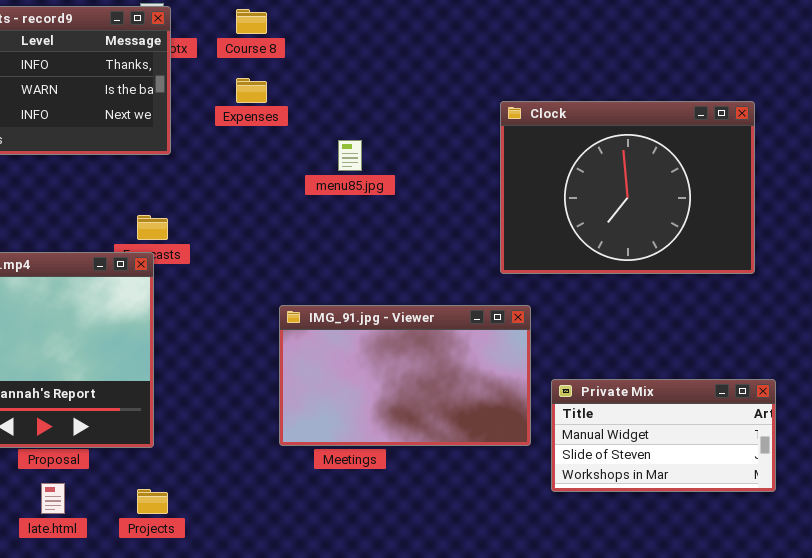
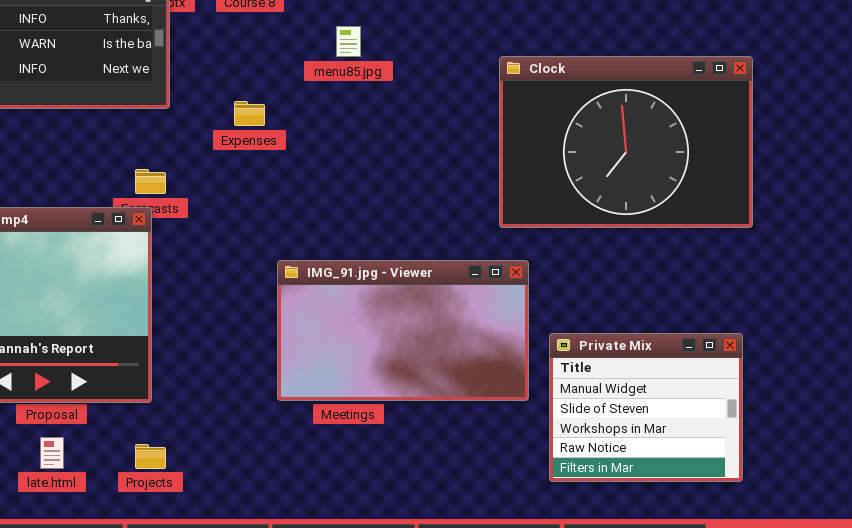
Expenses: [236,78,267,103] -> [234,101,265,126], moved
menu85.jpg: [338,140,362,171] -> [336,26,361,57], moved
Private Mix: [551,379,776,492] -> [549,333,743,482], resized

